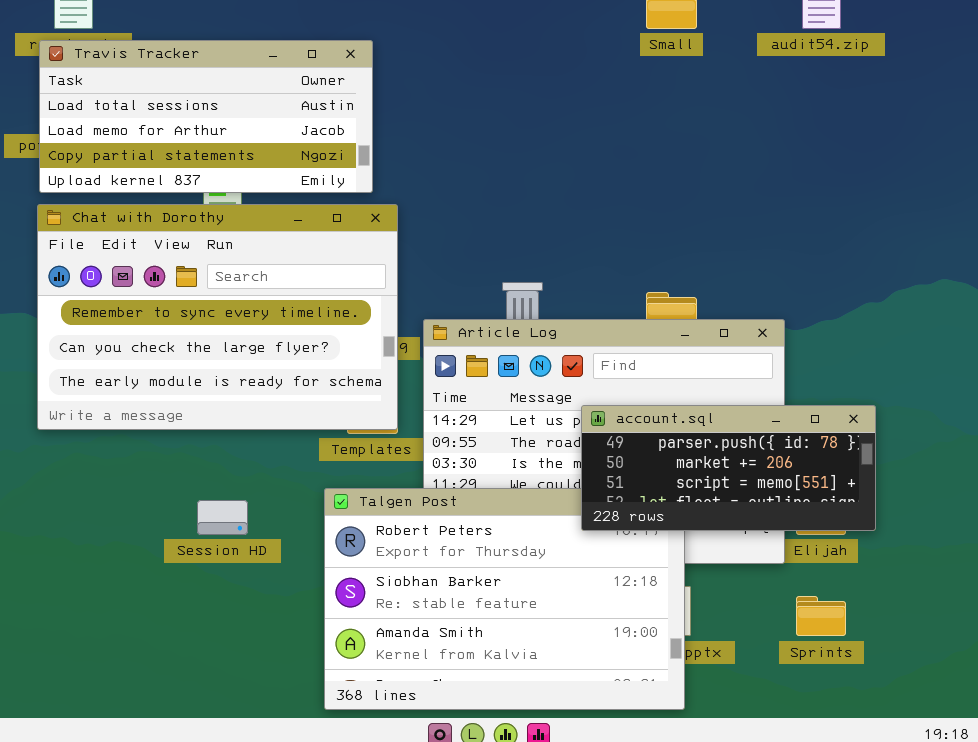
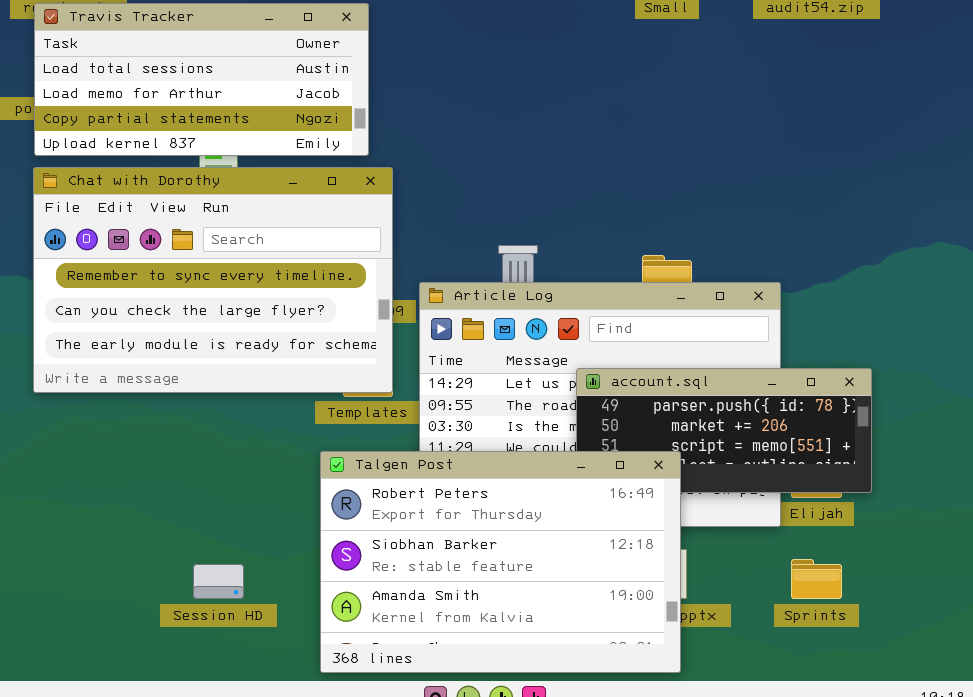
Talgen Post: [324,488,685,710] -> [320,451,681,673], raised
Session HD: [197,500,248,535] -> [193,564,244,599], moved

